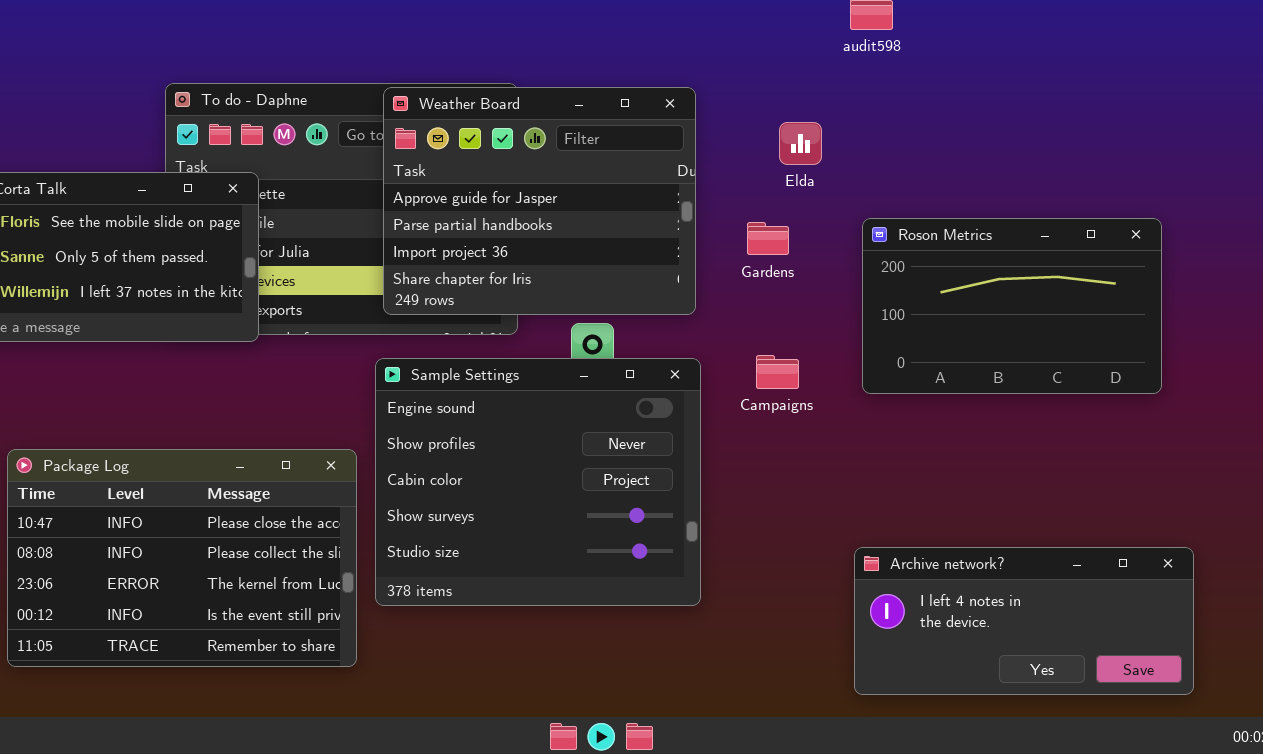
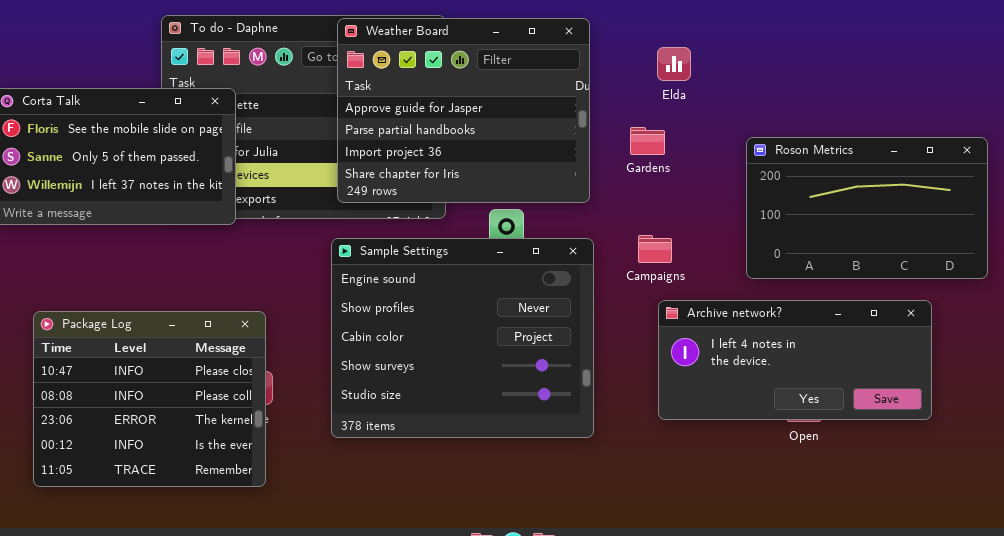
Roson Metrics: [862,218,1162,394] -> [746,137,988,279], moved
Package Log: [7,449,357,667] -> [33,311,266,487], resized
Archive network?: [854,547,1194,695] -> [658,300,932,420], moved

